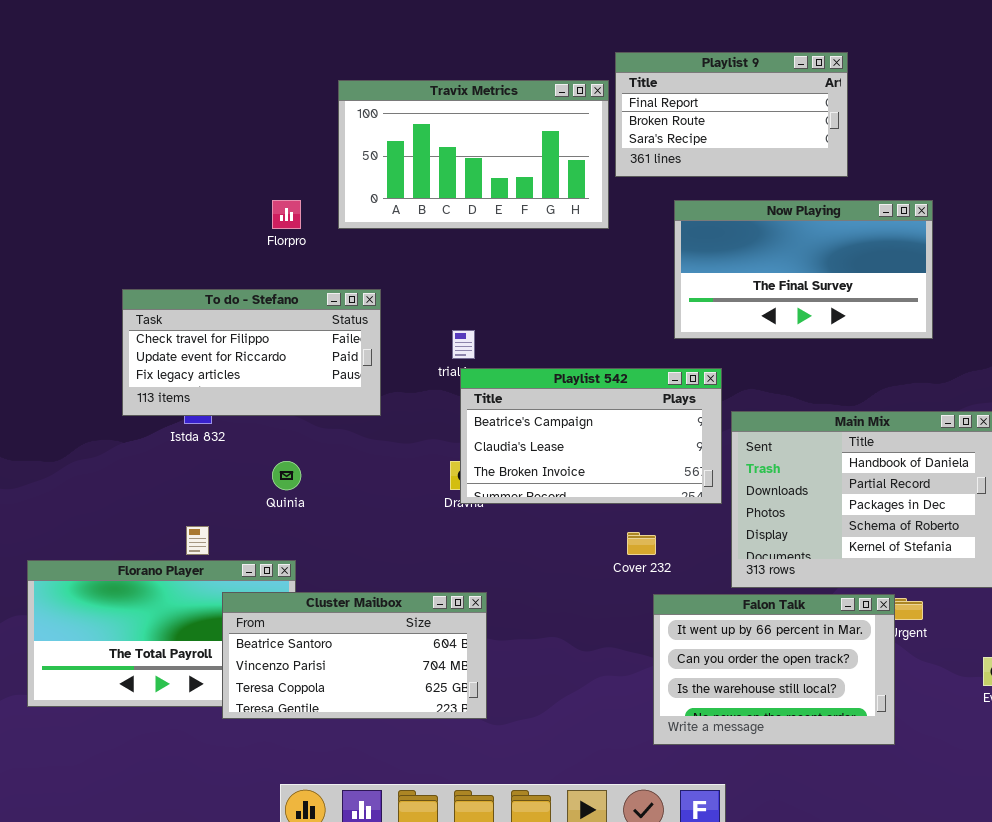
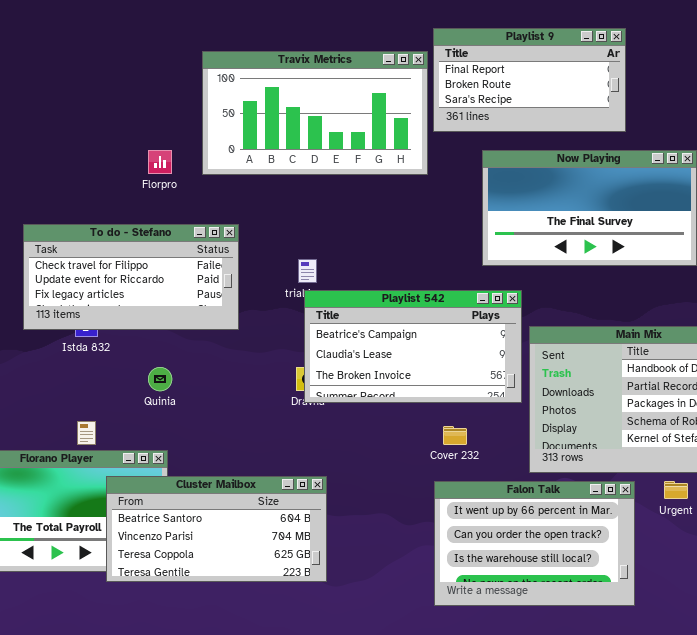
Falon Talk: [653,594,895,745] -> [434,481,635,606], moved

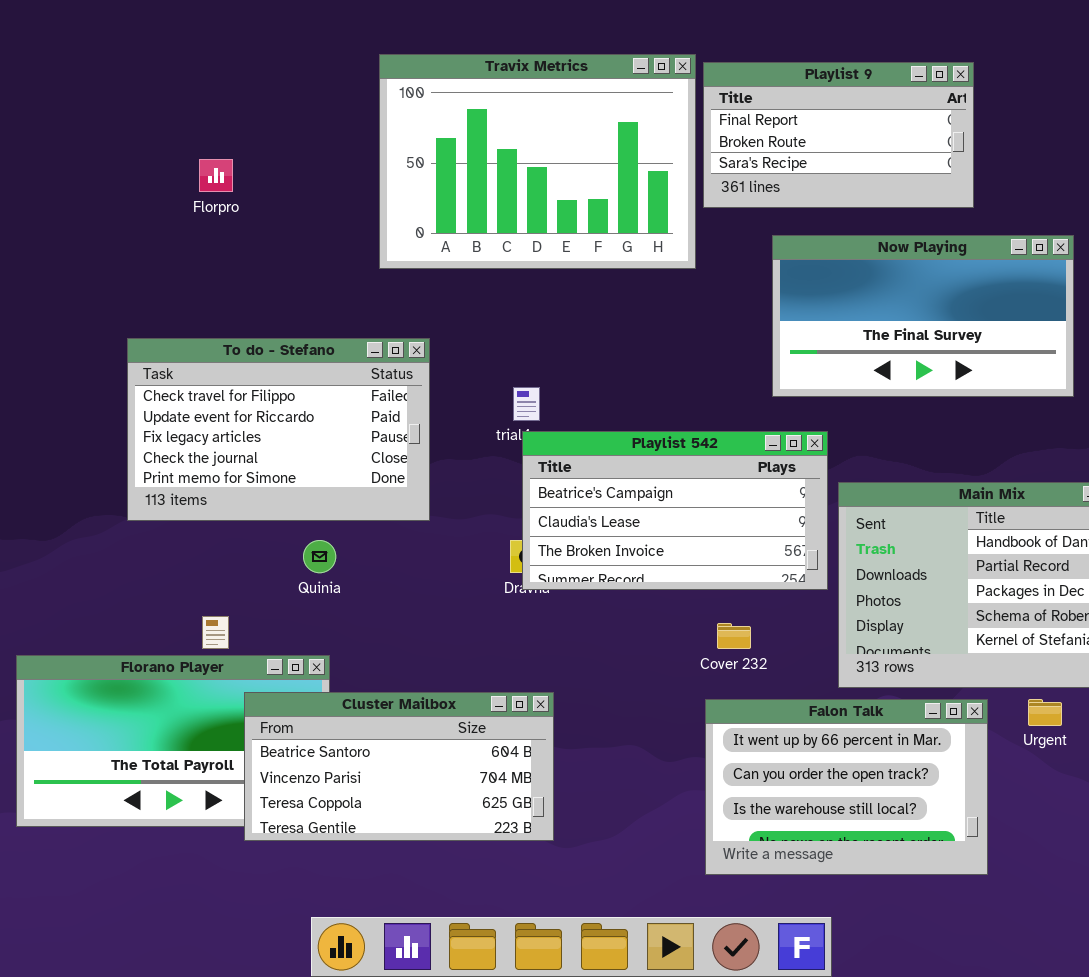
Travix Metrics: [202,51,428,175] -> [379,54,696,269], resized
Florpro: [148,150,172,174] -> [199,159,233,192], moved
To do - Stefano: [23,224,239,330] -> [127,338,430,521], resized

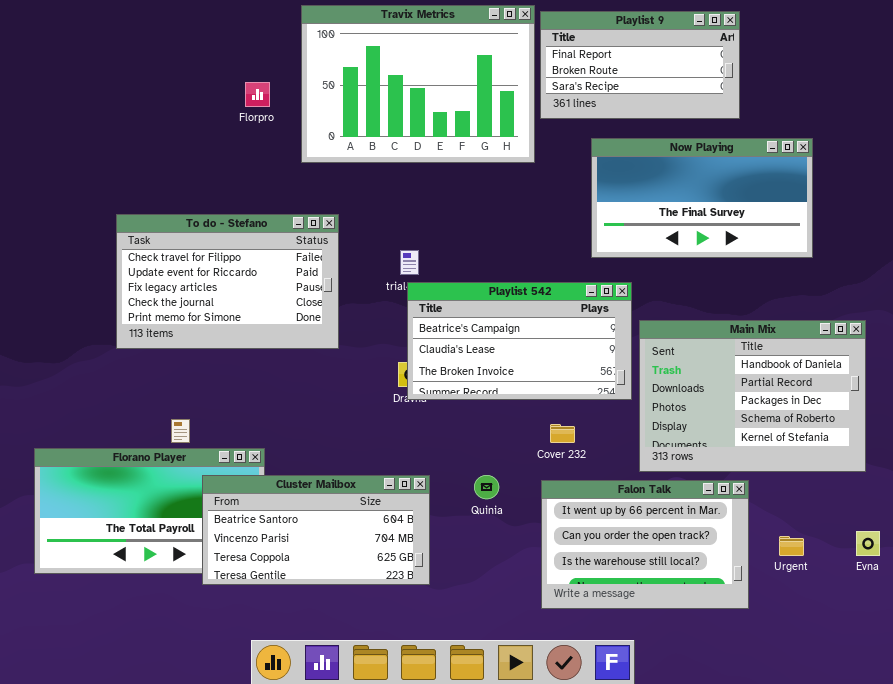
Florpro: [199,159,233,192] -> [245,82,270,107], moved
Quinia: [303,540,336,573] -> [474,475,499,499], moved
Urgent: [1028,699,1062,726] -> [779,536,804,556], moved

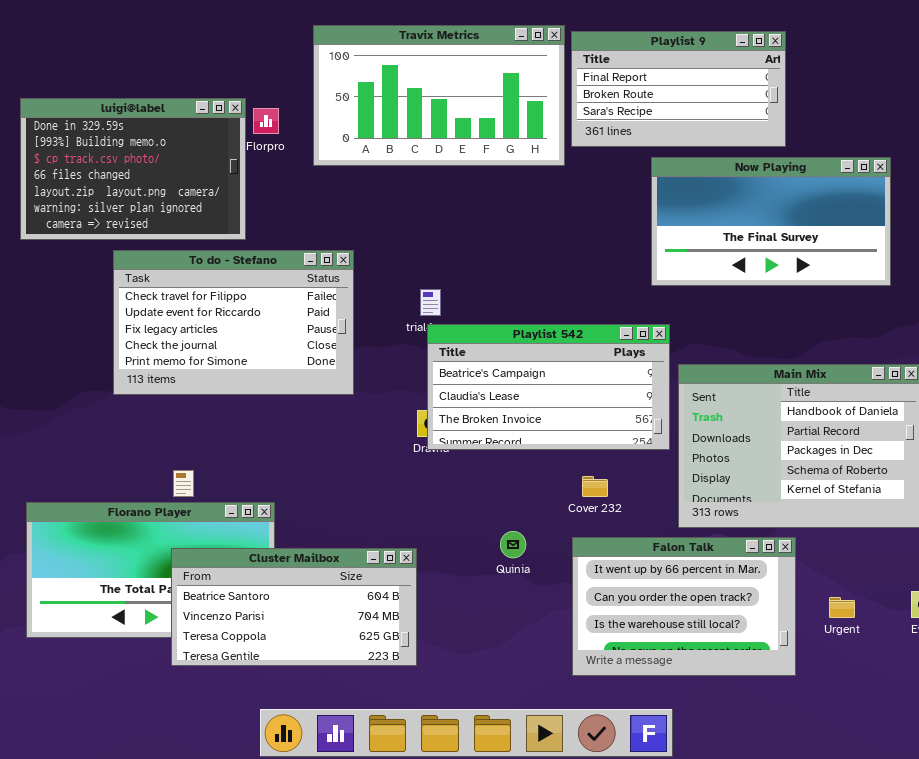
Travix Metrics: [301,5,535,163] -> [313,25,565,166], resized
luigi@label: none -> [20,98,246,240], opened
Now Playing: [591,138,813,258] -> [651,157,891,286], moved
Cluster Mailbox: [202,475,430,585] -> [171,548,417,666], moved

